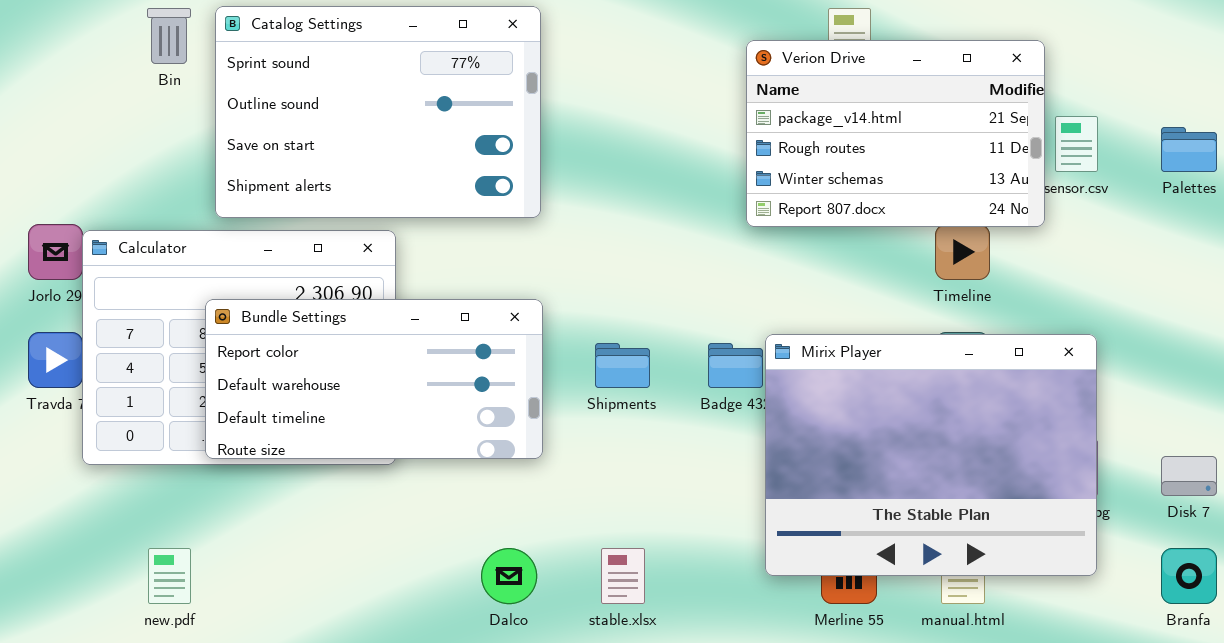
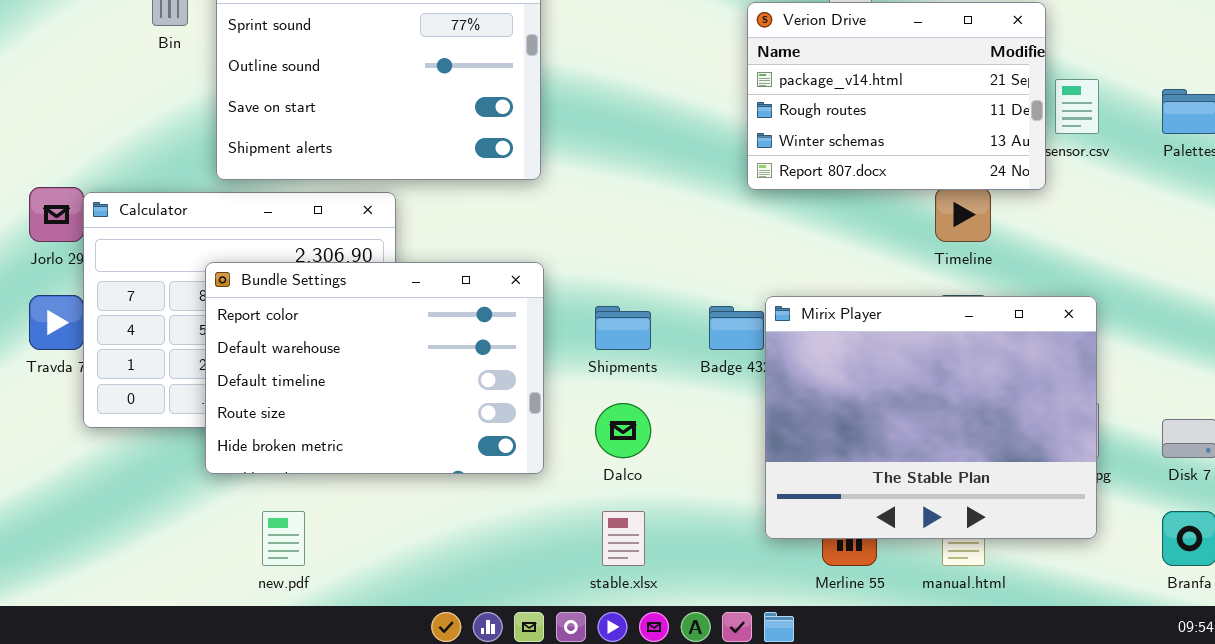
Bundle Settings: [205,299,543,459] -> [205,262,544,474], resized
new.pdf: [148,548,191,604] -> [262,511,305,566], moved
Dalco: [481,548,537,604] -> [595,403,651,458], moved

